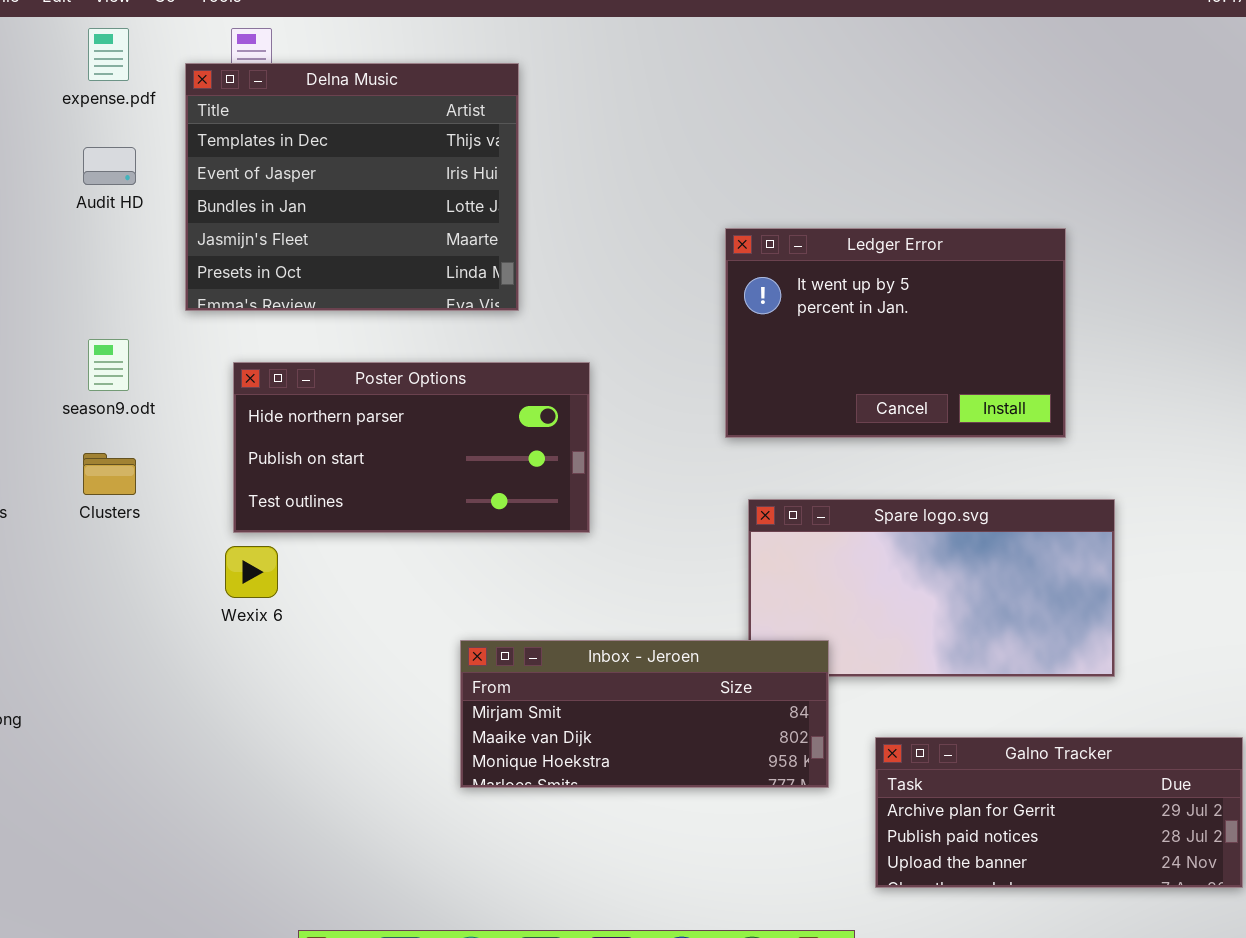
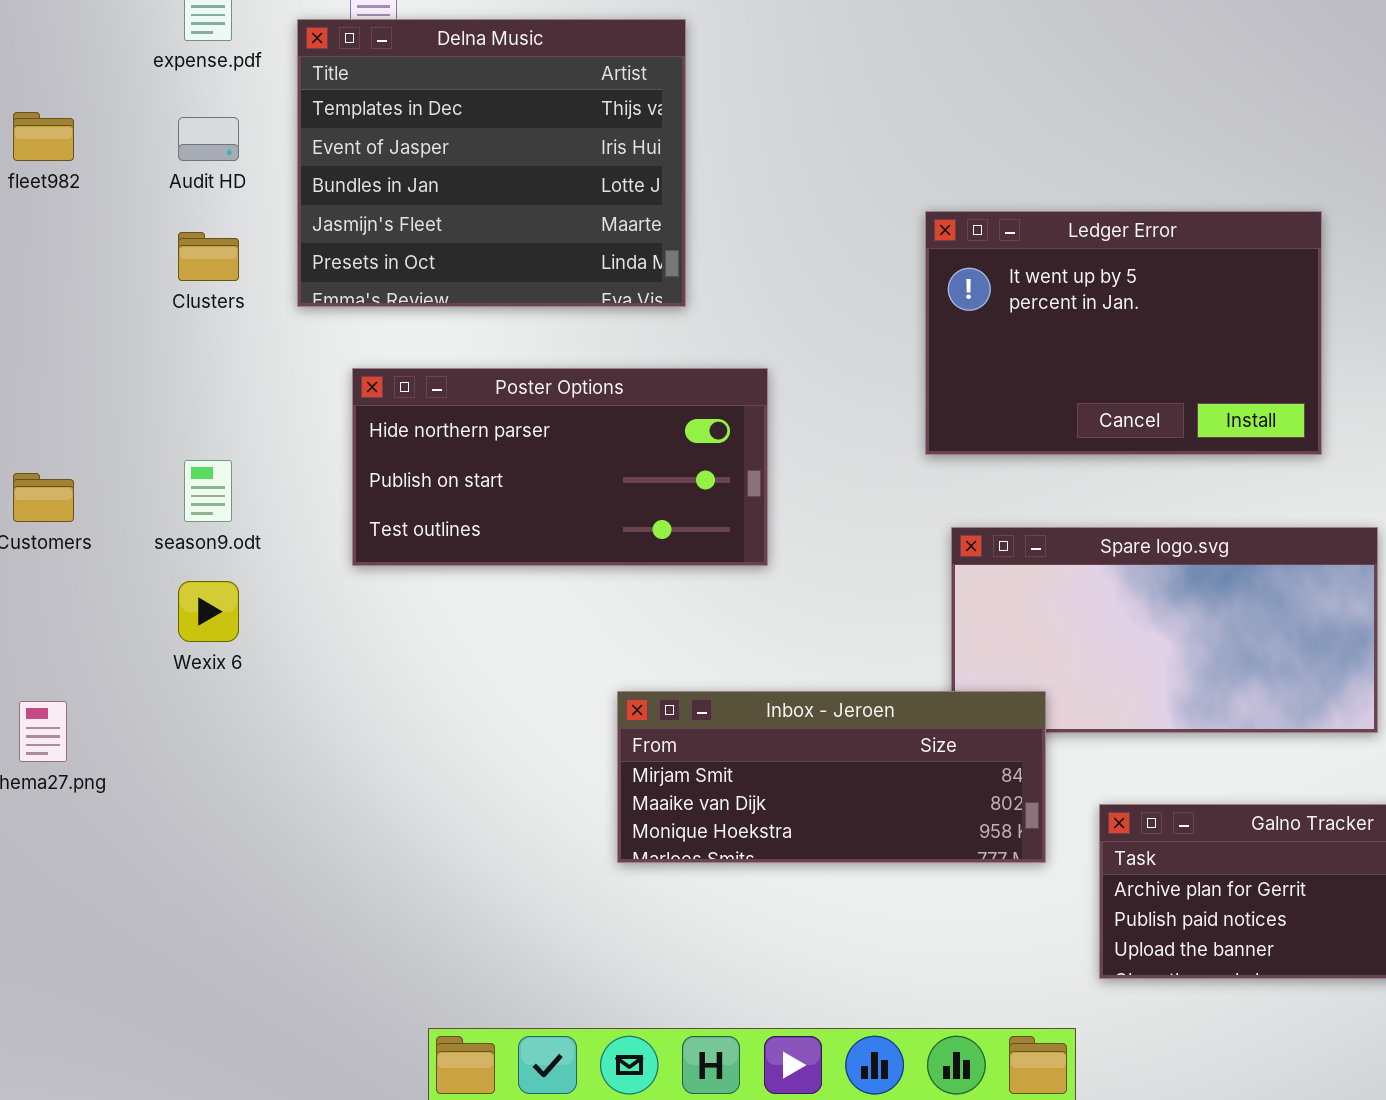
season9.odt: [88,339,129,391] -> [184,460,232,522], moved
Clusters: [83,453,136,495] -> [178,232,239,281], moved
Wexix 6: [225,546,278,598] -> [178,581,239,642], moved

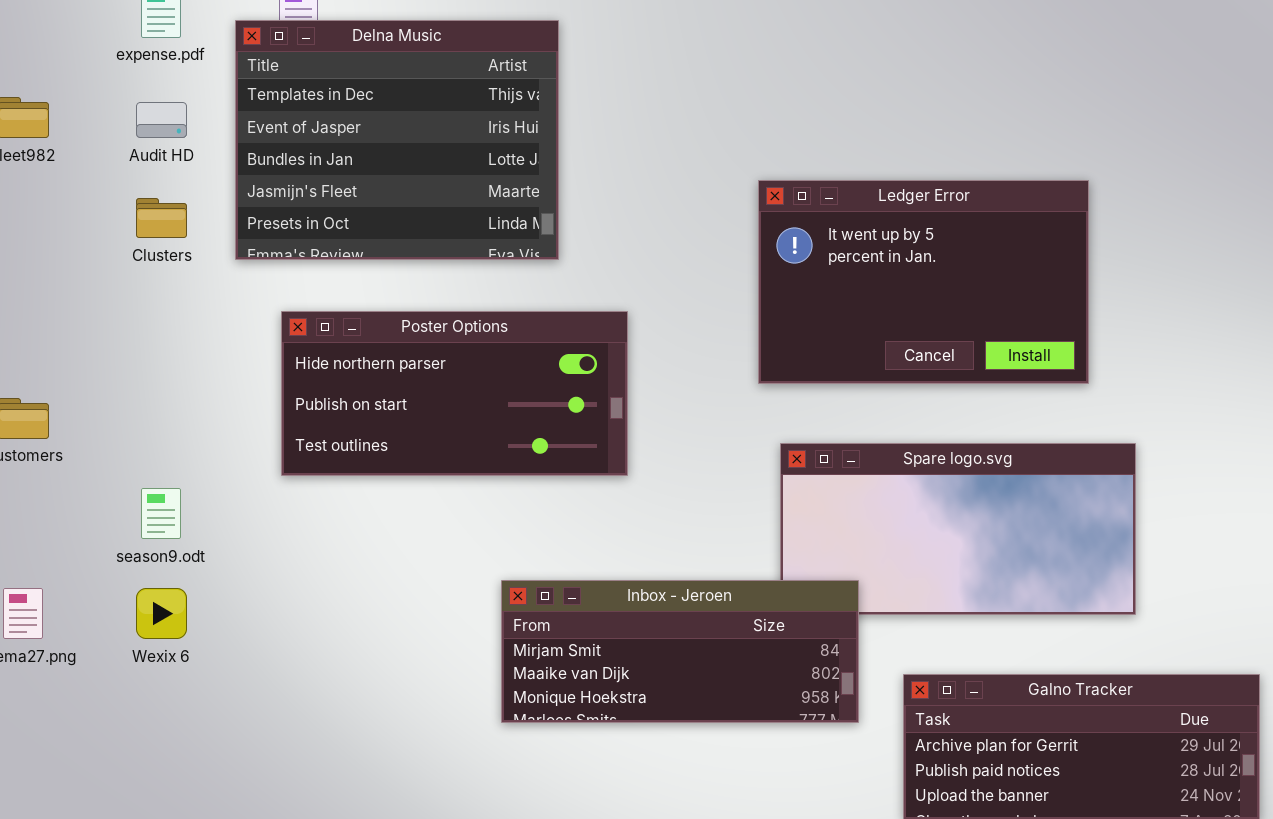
season9.odt: [184,460,232,522] -> [141,488,181,539], moved
Wexix 6: [178,581,239,642] -> [136,588,187,639], moved

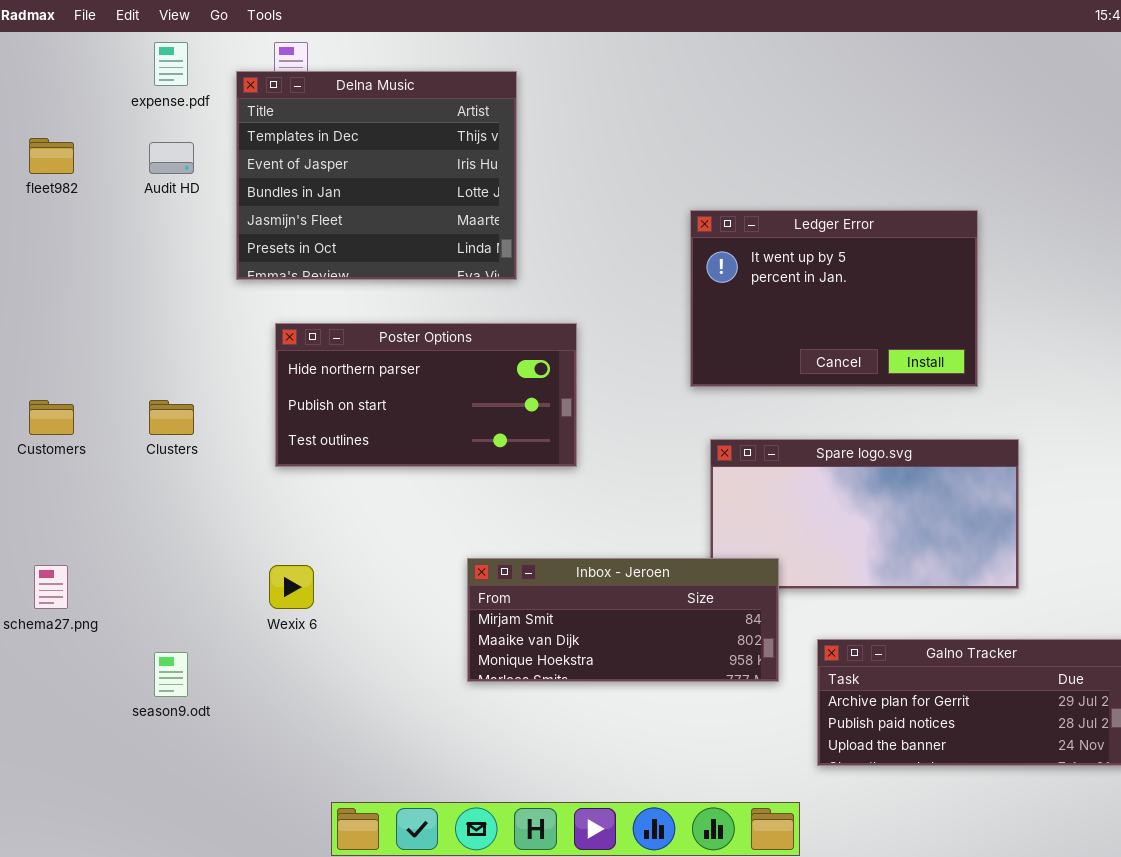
Clusters: [136,198,187,238] -> [149,400,194,435], moved
season9.odt: [141,488,181,539] -> [154,652,188,697], moved
Wexix 6: [136,588,187,639] -> [269,565,314,609], moved

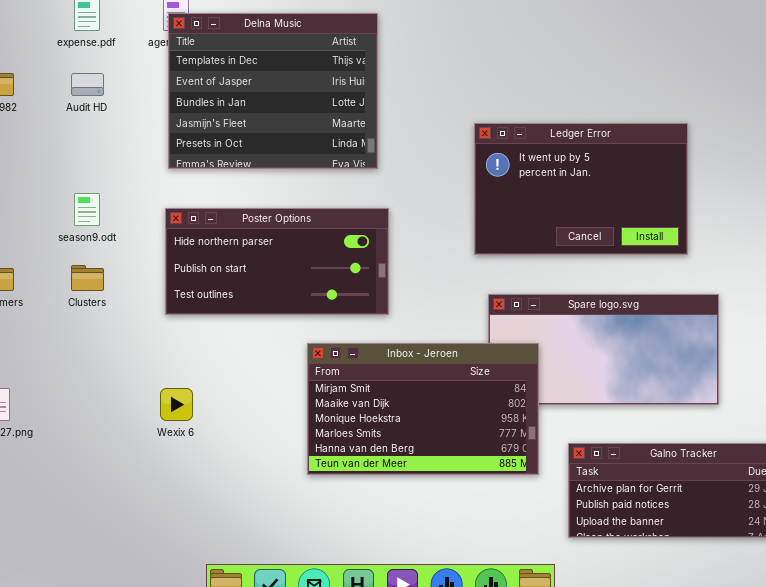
Delna Music: [236,71,517,280] -> [168,13,378,169], moved
Inbox - Jeroen: [467,558,779,682] -> [307,343,539,475], resized
season9.odt: [154,652,188,697] -> [74,193,100,226], moved

